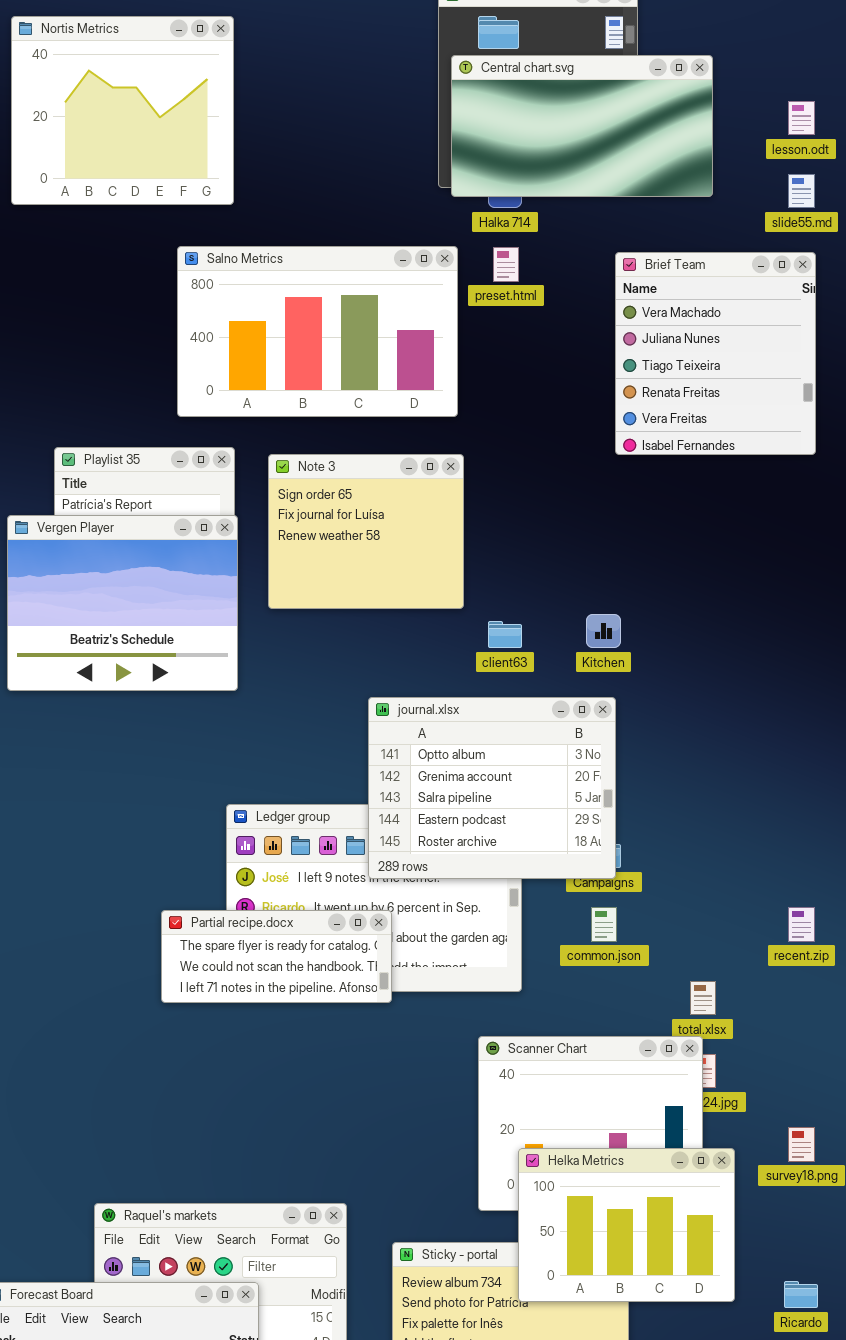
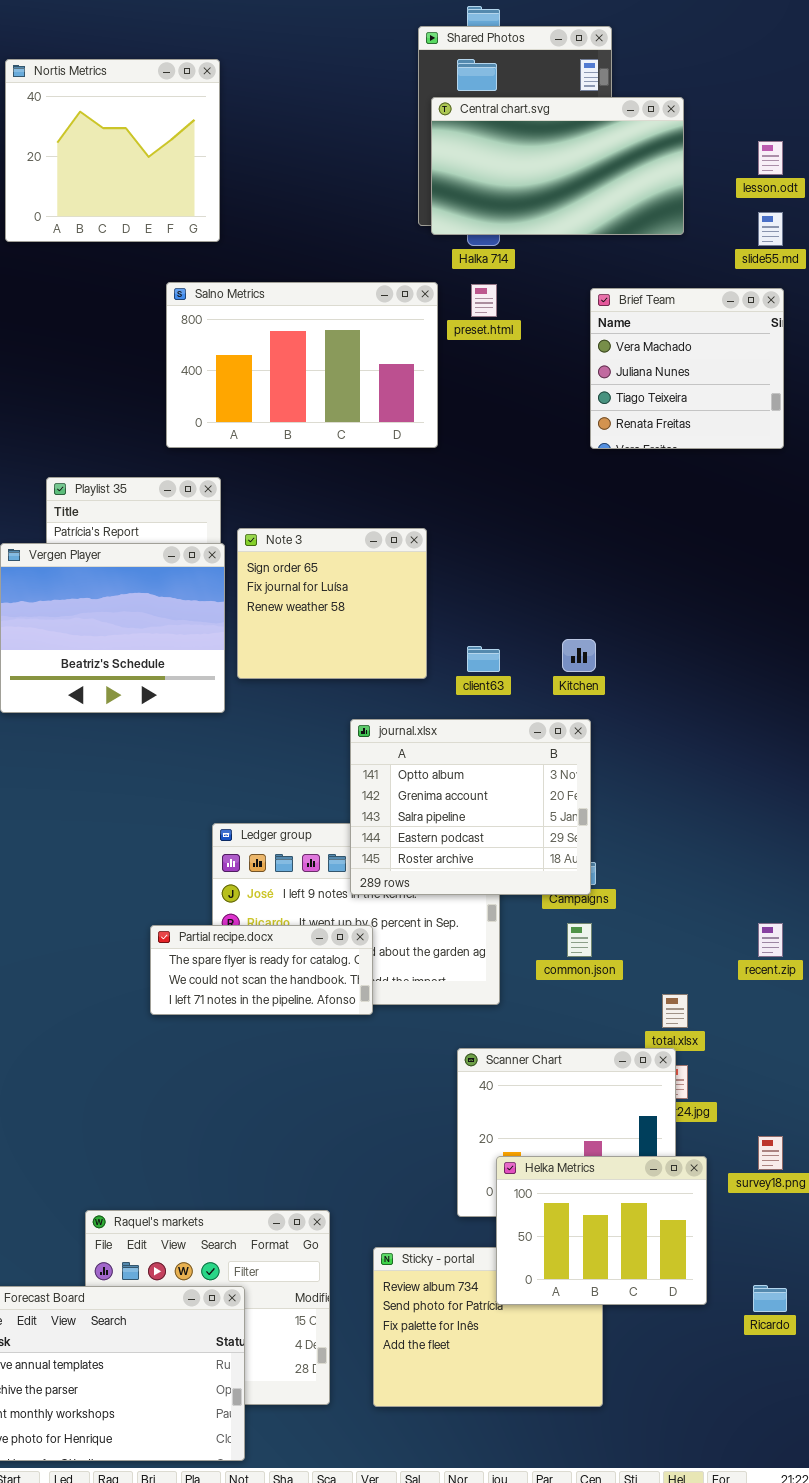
Brief Team: [615,252,816,455] -> [590,288,784,449], resized
Note 3: [268,454,464,609] -> [237,528,427,679], moved

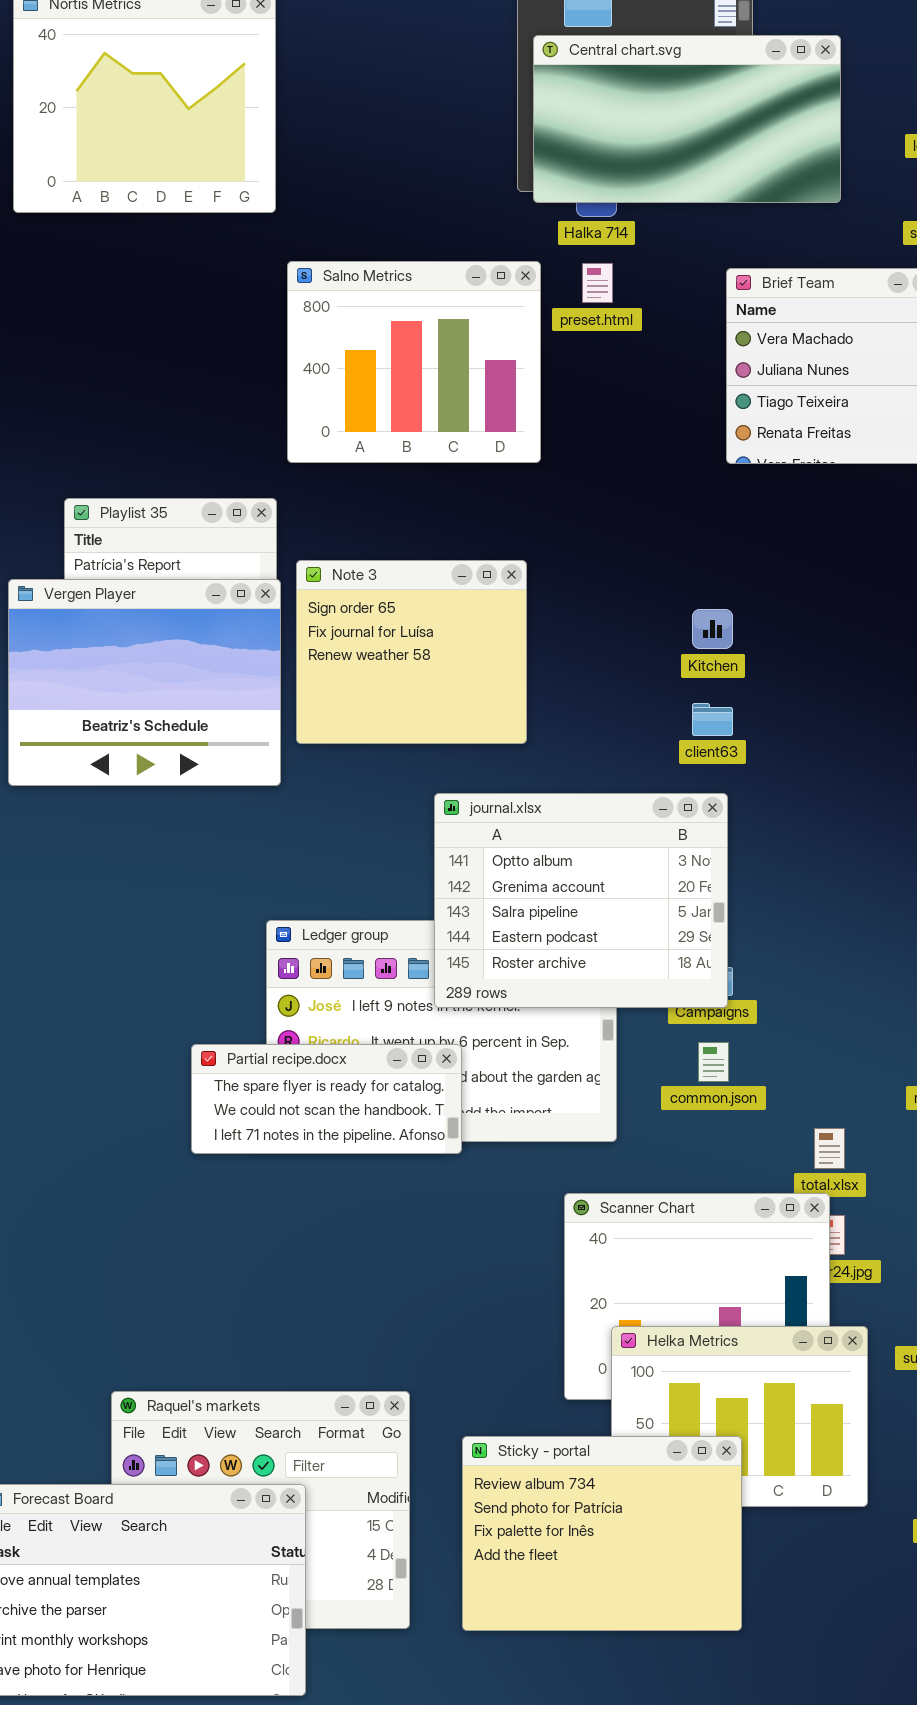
Salno Metrics: [166,282,438,448] -> [287,261,541,463], resized
Kitchen: [562,639,596,672] -> [692,609,733,649], moved
client63: [467,646,500,672] -> [692,703,733,736], moved
Sticky - portal: [373,1247,603,1407] -> [462,1436,742,1631], raised

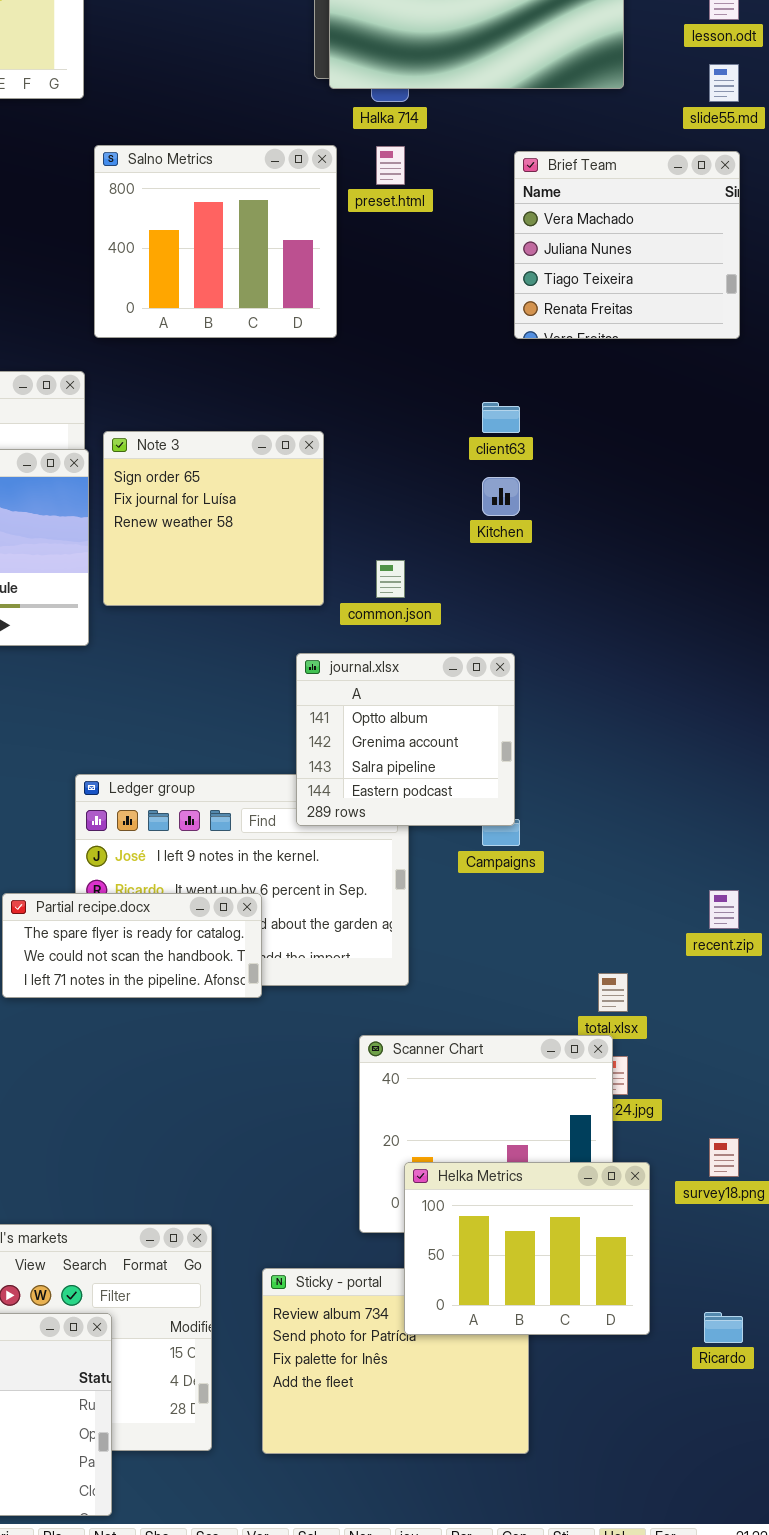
client63: [692,703,733,736] -> [482,402,520,433], moved
journal.xlsx: [434,793,728,1008] -> [296,653,515,826], resized
common.json: [698,1042,729,1082] -> [376,560,405,598], moved
Helka Metrics: [611,1326,868,1507] -> [404,1162,650,1335], raised

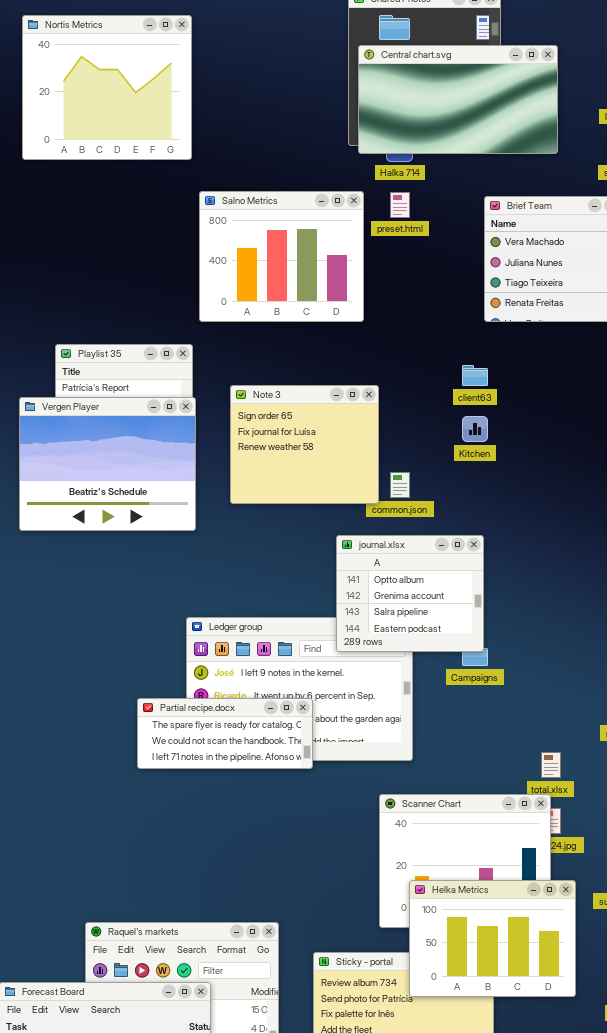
Note 3: [103,431,324,606] -> [230,385,379,504], moved

